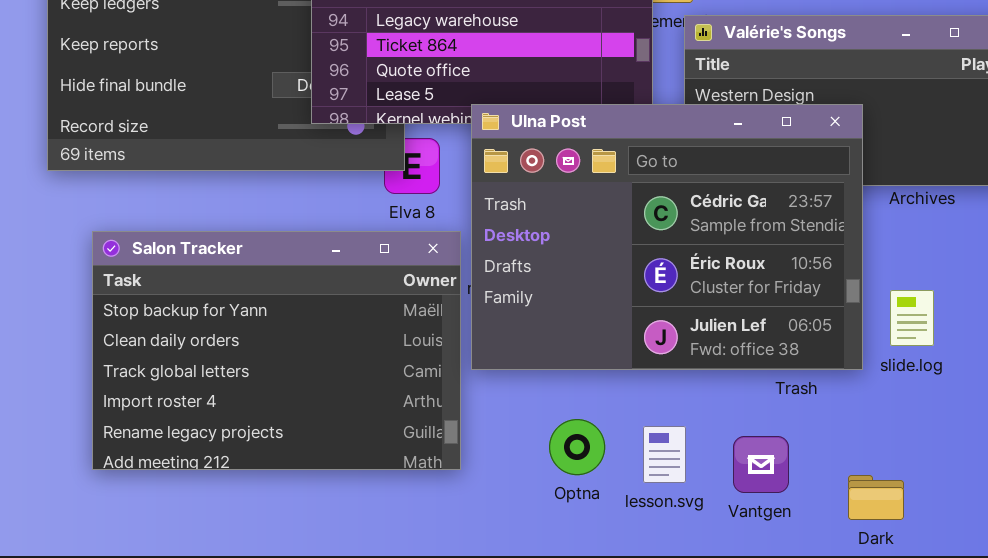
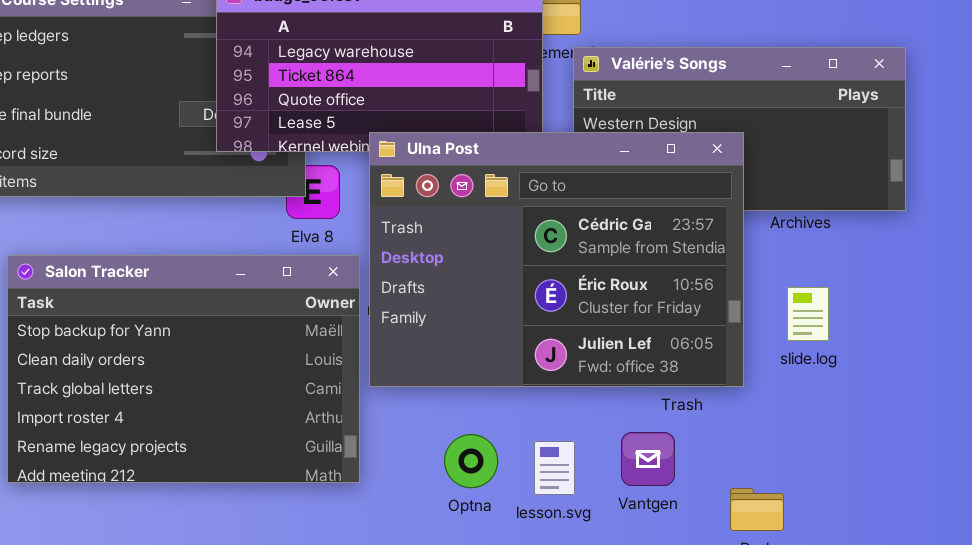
slide.log: [890,290,934,346] -> [787,287,829,341], moved
Vantgen: [733,436,789,493] -> [621,432,675,486], moved

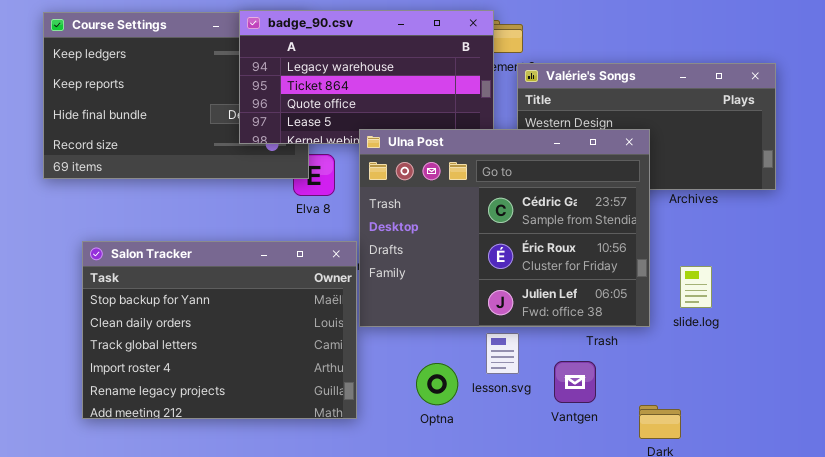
Salon Tracker: [7,255,360,483] -> [82,241,357,419], moved
slide.log: [787,287,829,341] -> [680,266,712,308], moved
lesson.svg: [534,441,575,495] -> [486,333,519,374], moved

